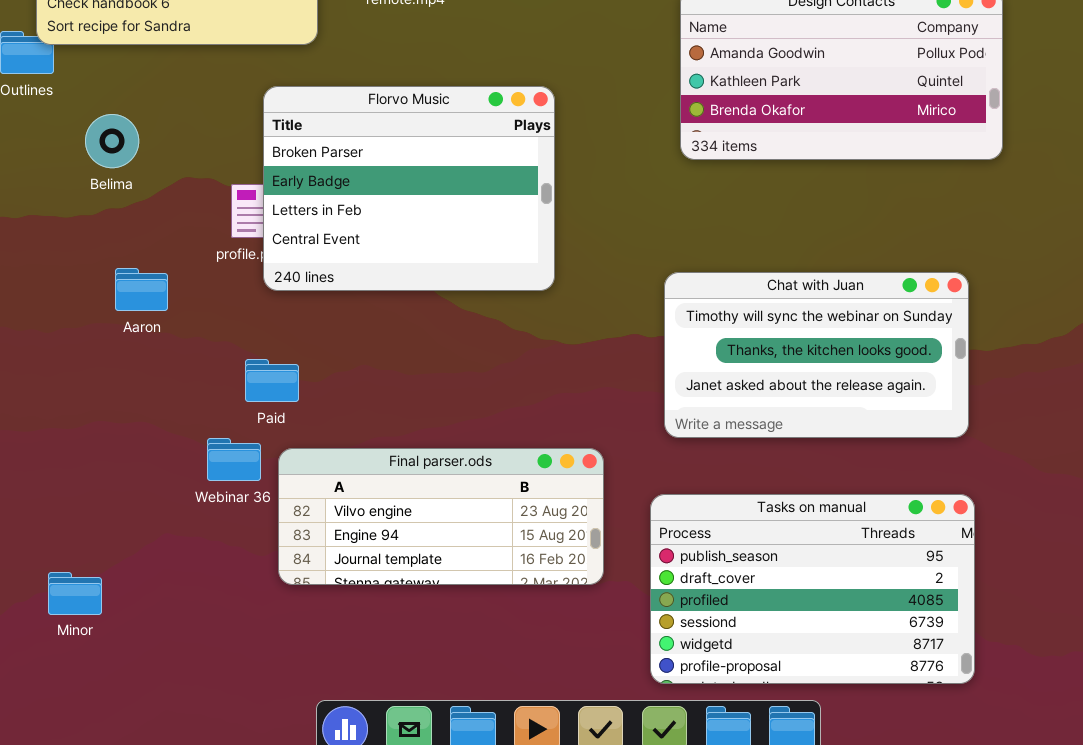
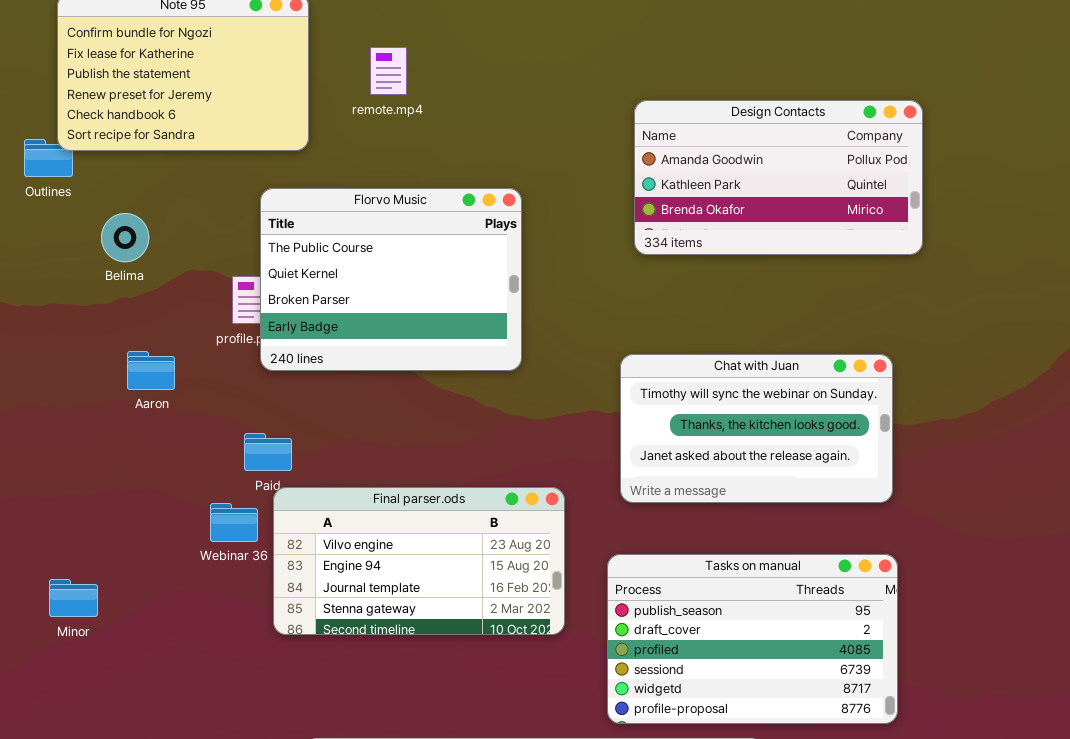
Florvo Music: [263,86,555,291] -> [260,188,522,371], scrolled up 2 rows
Final parser.ods: [278,448,604,585] -> [273,487,565,635], resized
Minor: [48,572,102,615] -> [49,579,98,617], moved

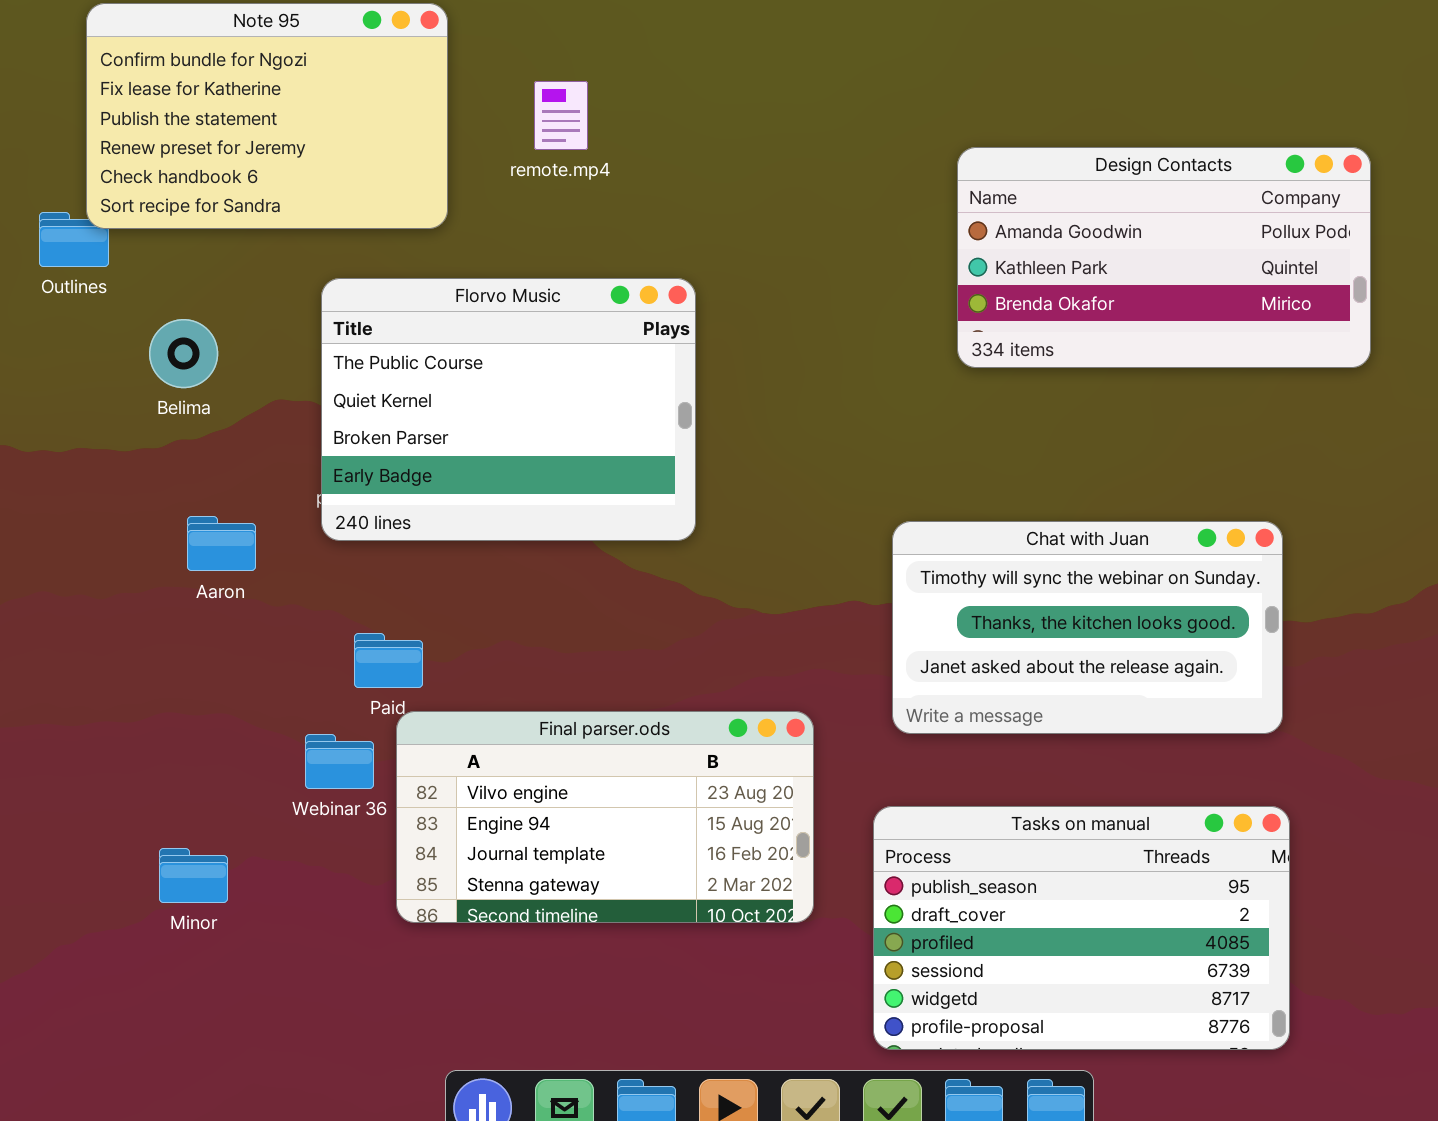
Design Contacts: [634,100,923,255] -> [957,147,1371,368], moved
Florvo Music: [260,188,522,371] -> [321,278,696,541], moved
Minor: [49,579,98,617] -> [159,848,228,903], moved

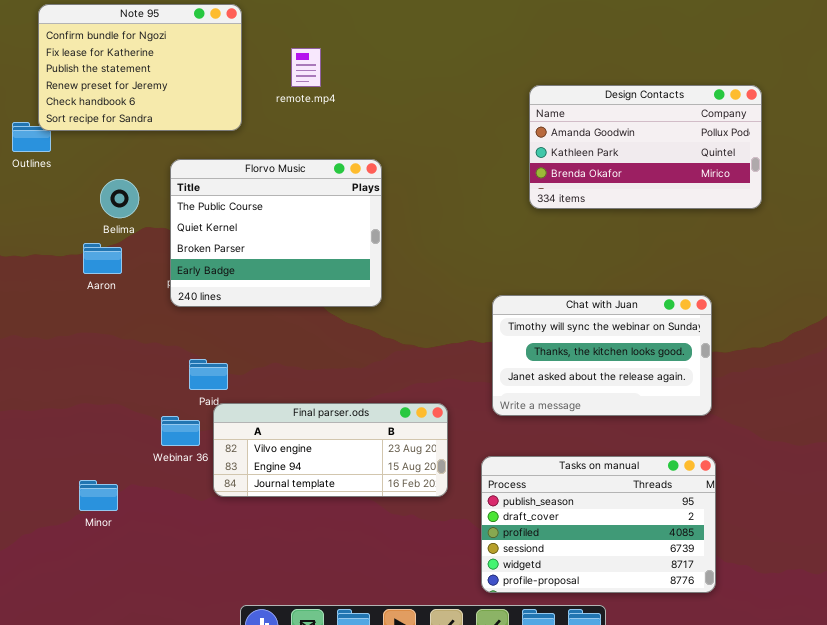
Belima: [149,319,218,388] -> [100,179,139,218], moved
Aaron: [187,516,256,571] -> [83,243,122,274], moved
Final parser.ods: [396,711,814,923] -> [213,403,448,497], resized

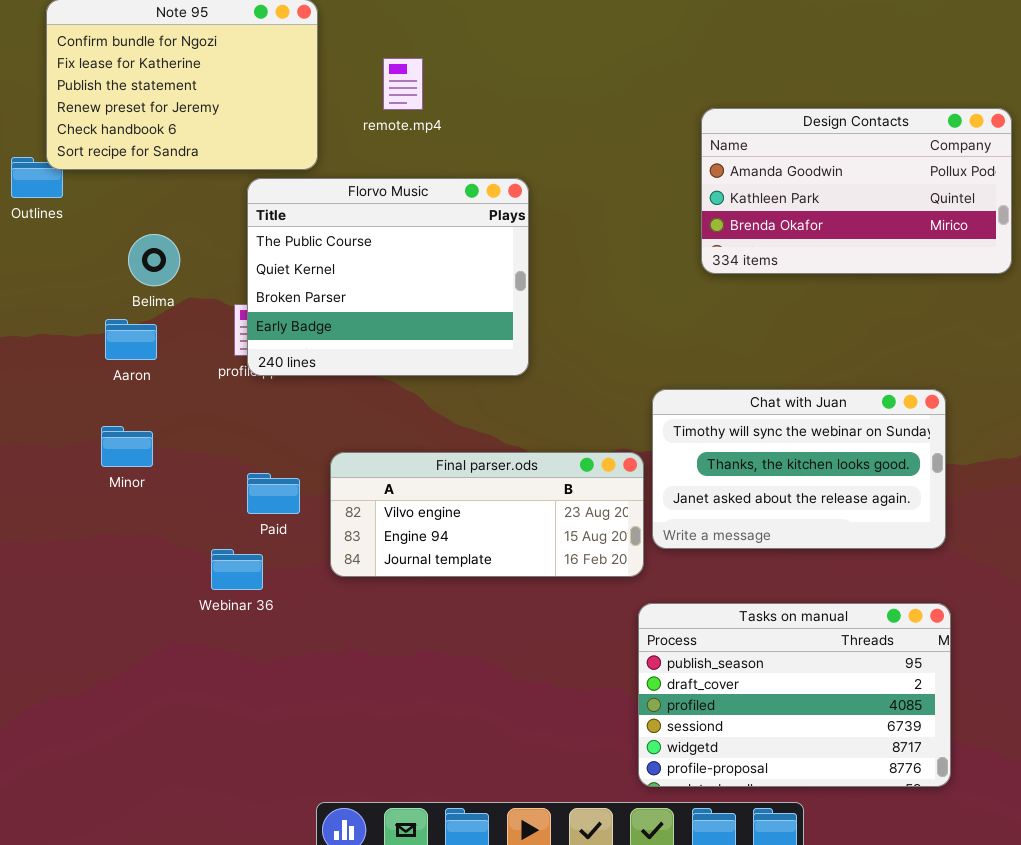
Florvo Music: [170,159,382,307] -> [247,178,529,376], moved
Final parser.ods: [213,403,448,497] -> [330,452,644,577], moved
Minor: [79,480,118,511] -> [101,426,153,467], moved

